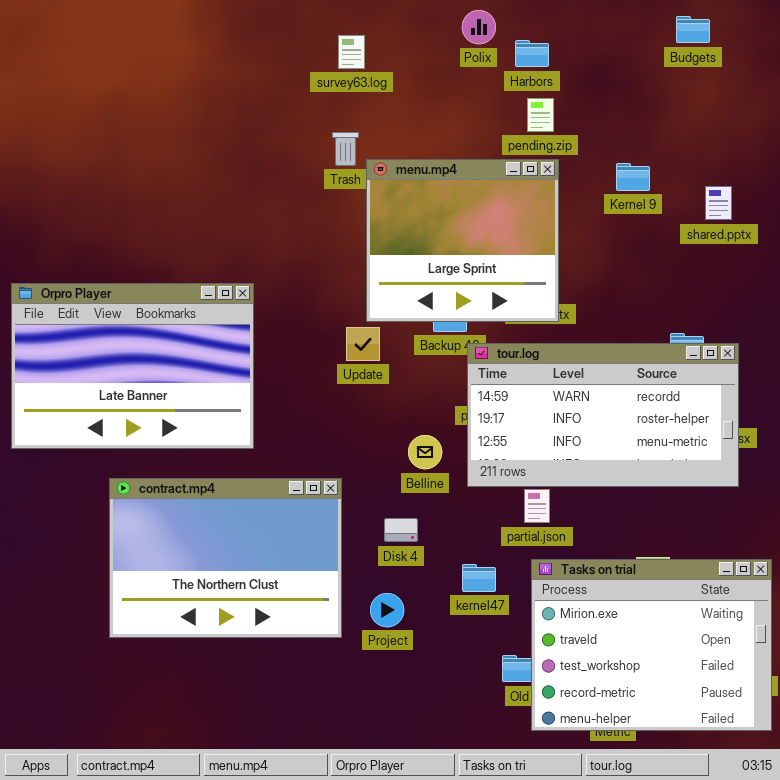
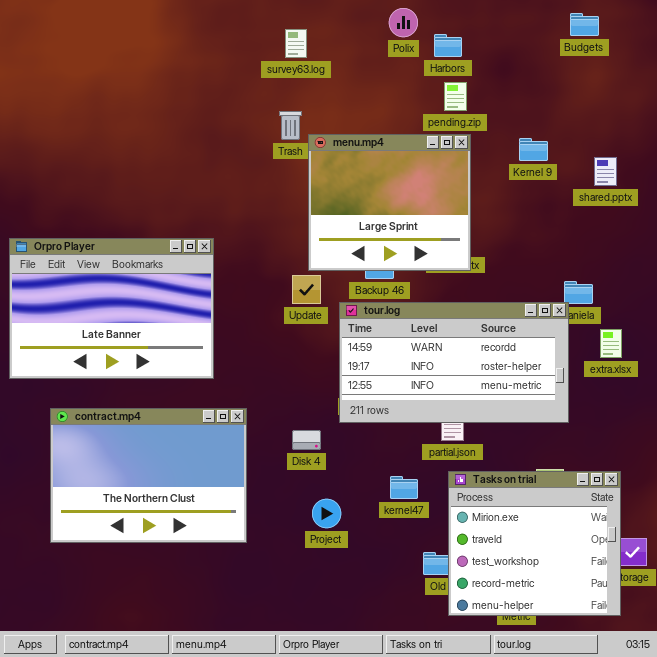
tour.log: [467,343,739,487] -> [339,302,569,423], moved
contract.mp4: [109,478,342,638] -> [50,408,247,543], moved
Disk 4: [384,518,418,542] -> [292,430,321,450], moved
Tasks on trial: [531,559,772,731] -> [448,471,621,616], resized

